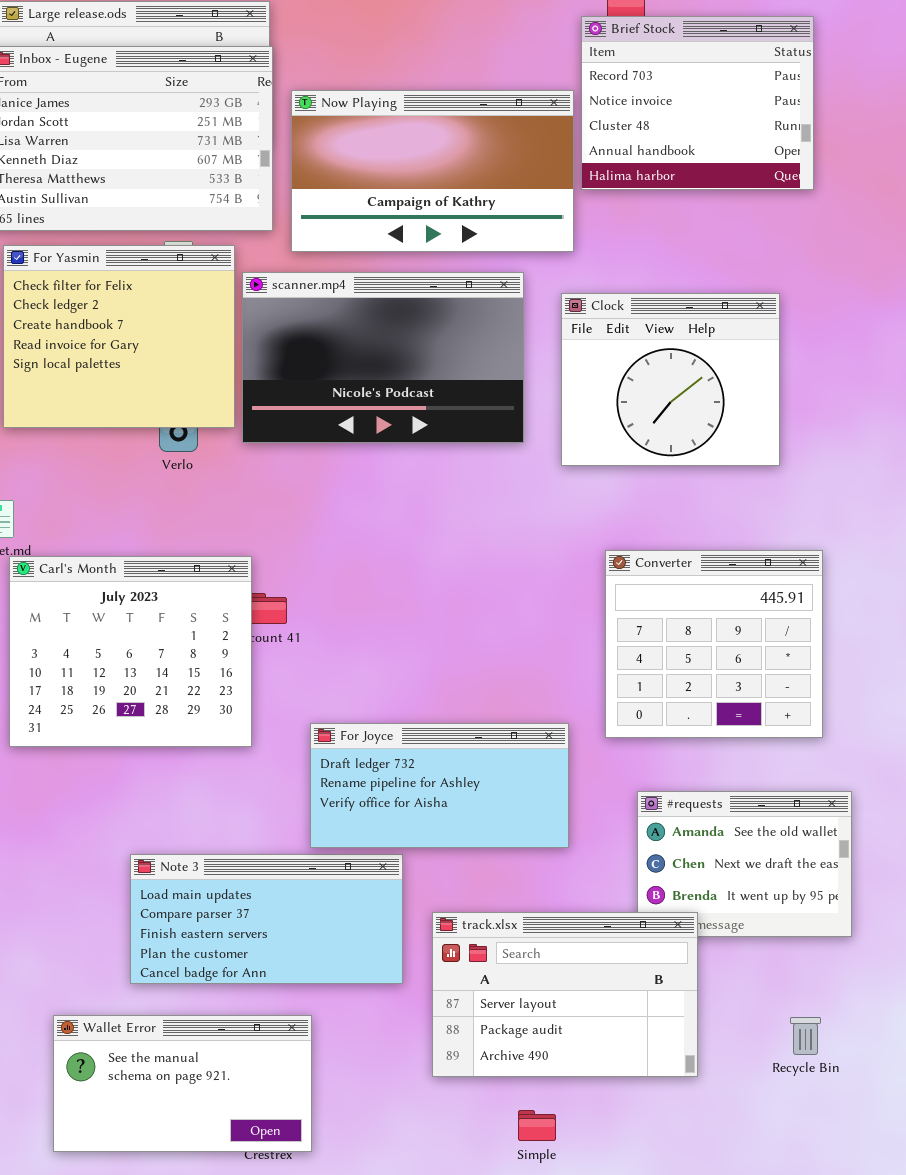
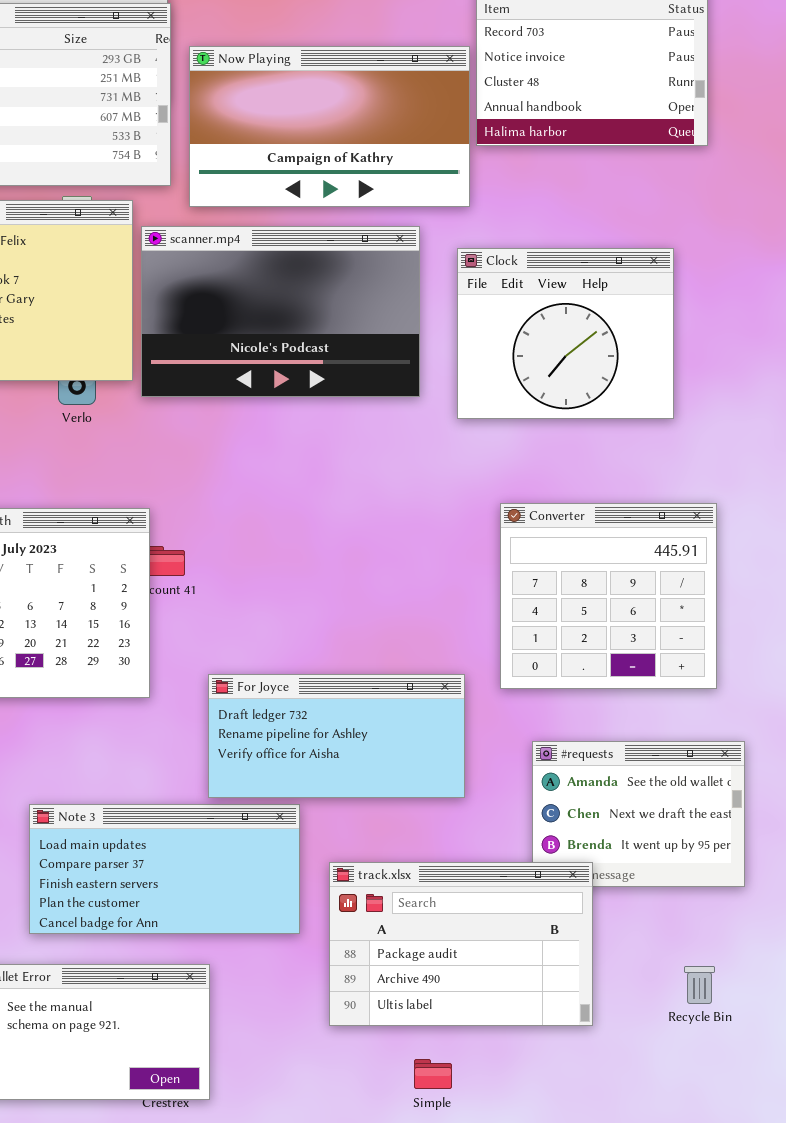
track.xlsx: [432,912,698,1077] -> [329,862,593,1026], scrolled down 1 row

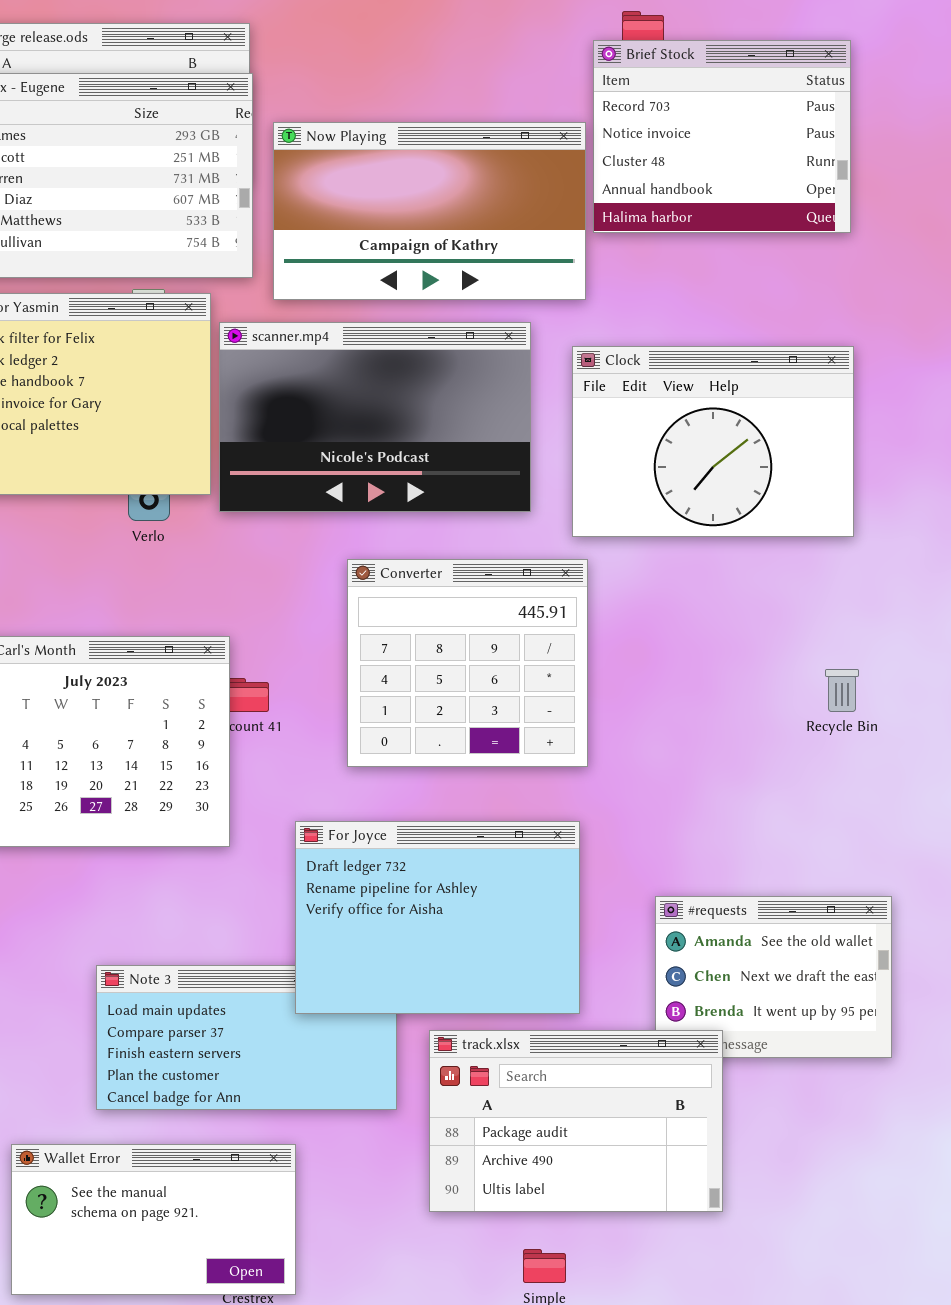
Clock: [457,248,674,419] -> [572,346,854,537], resized
Converter: [500,503,717,689] -> [347,559,588,767], moved
For Joyce: [208,674,465,798] -> [295,821,580,1014], resized
Recycle Bin: [684,966,715,1004] -> [825,669,859,712], moved

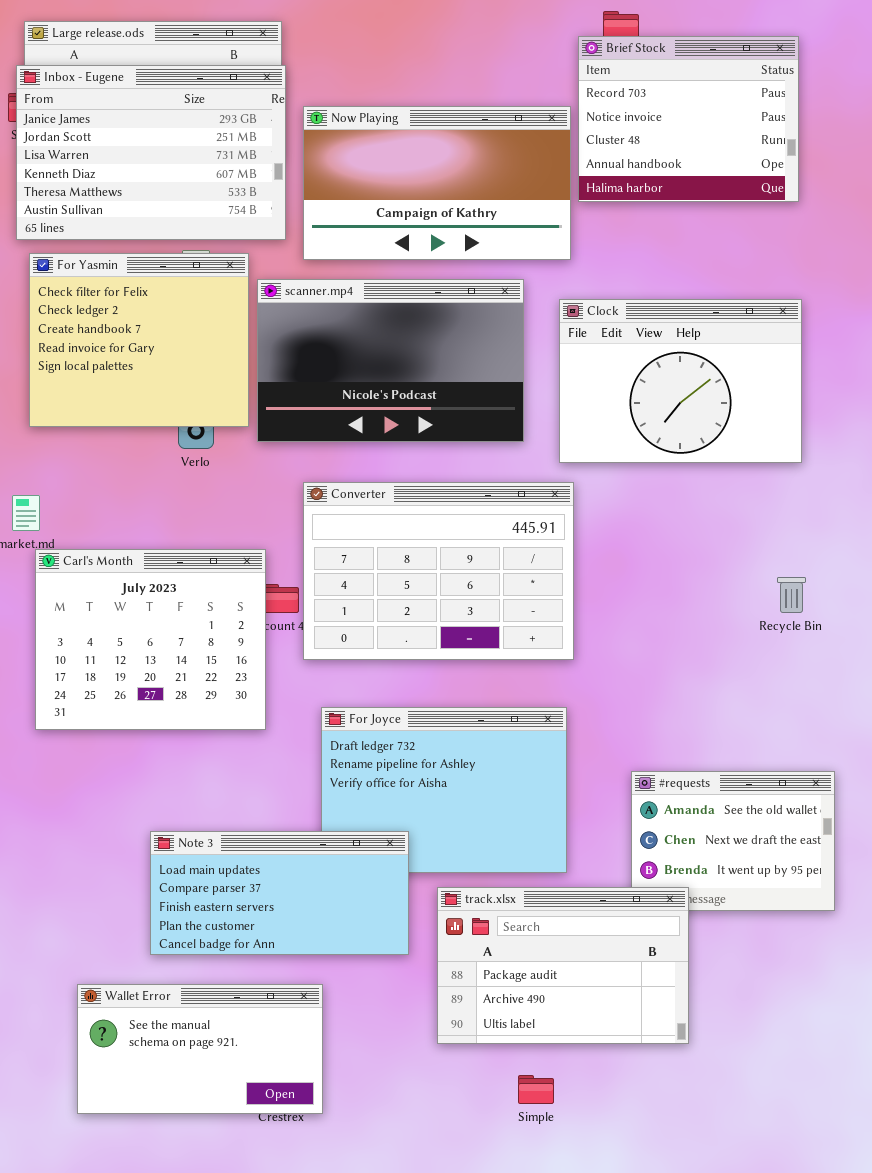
Converter: [347,559,588,767] -> [303,482,574,660], resized
Note 3: [96,965,397,1110] -> [150,831,409,955], raised

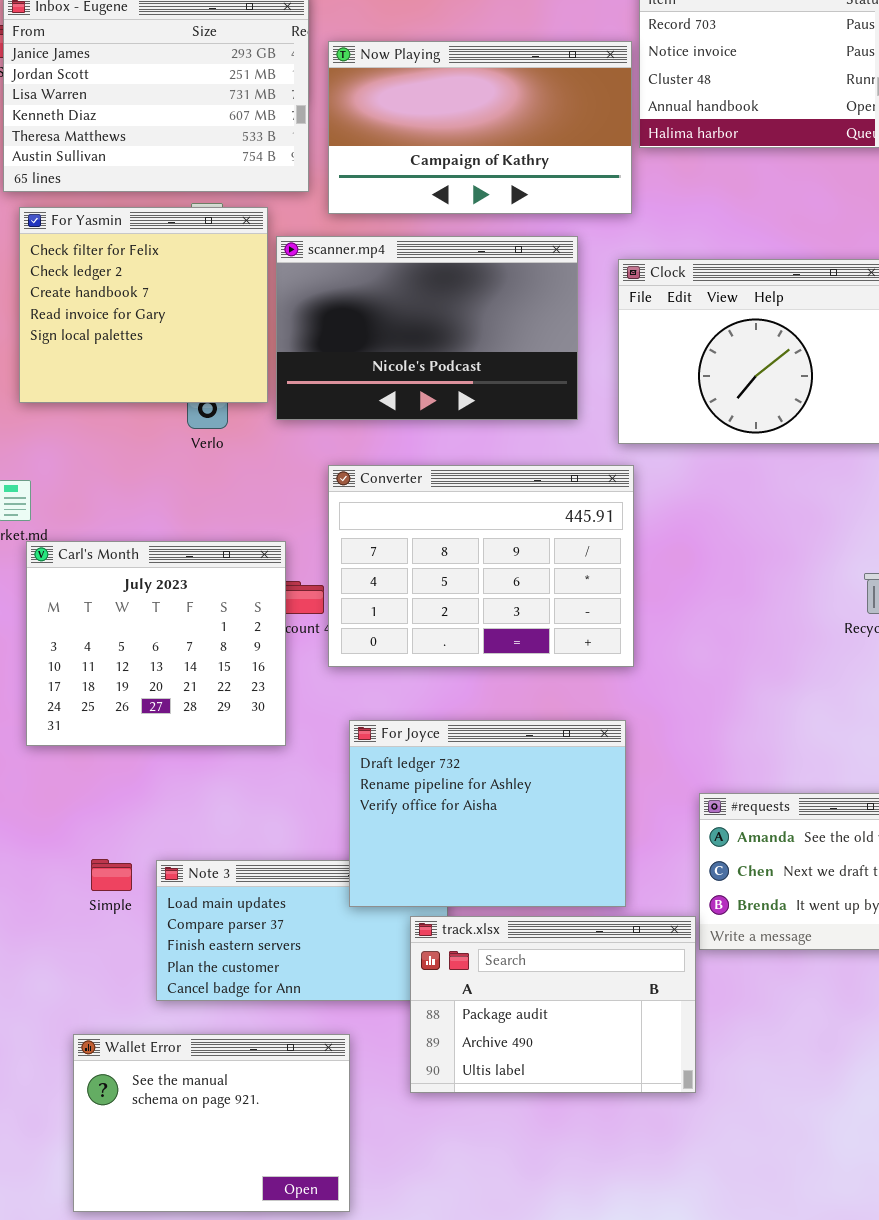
For Joyce: [321,707,567,873] -> [349,720,626,907], raised
track.xlsx: [437,887,689,1044] -> [410,916,696,1093], moved
Wallet Error: [77,984,323,1114] -> [73,1034,350,1212], resized
Simple: [518,1075,554,1104] -> [91,859,132,891], moved

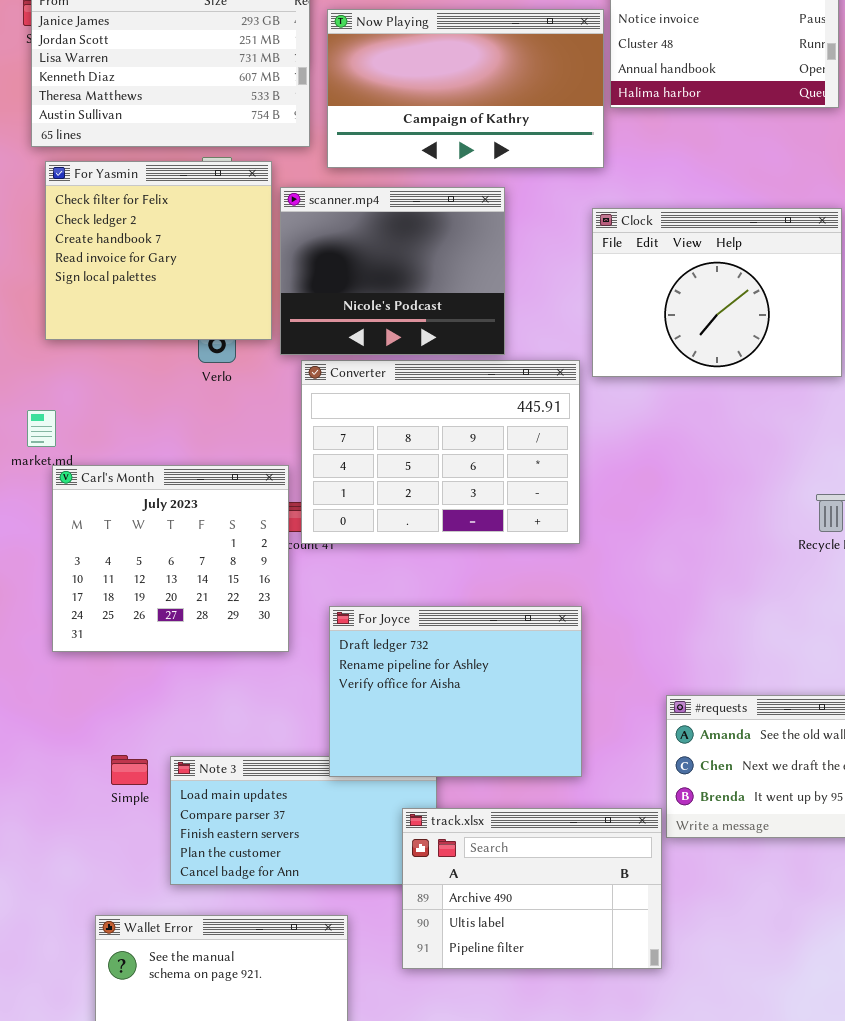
scanner.mp4: [276,236,578,420] -> [280,187,505,355], resized
Converter: [328,465,634,667] -> [301,360,580,544], moved
For Joyce: [349,720,626,907] -> [329,606,582,777], moved
track.xlsx: [410,916,696,1093] -> [402,808,662,969], scrolled down 1 row

